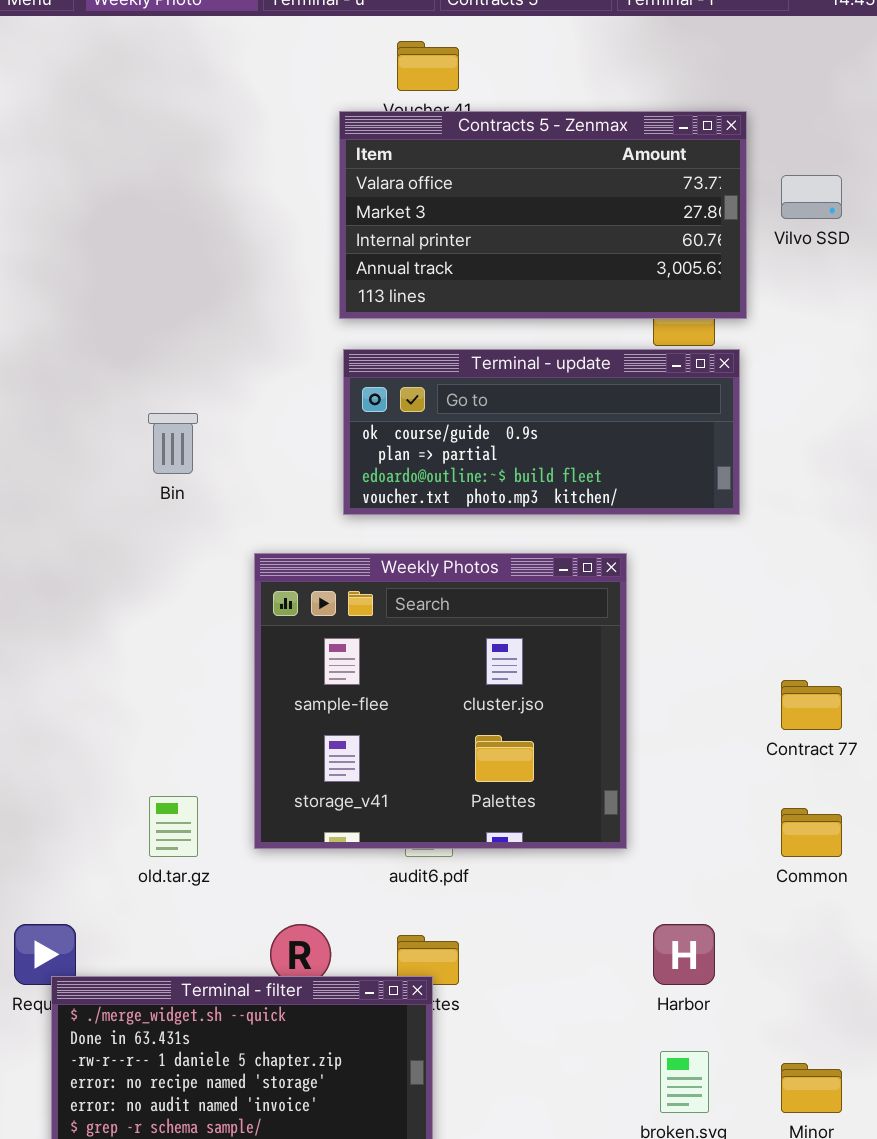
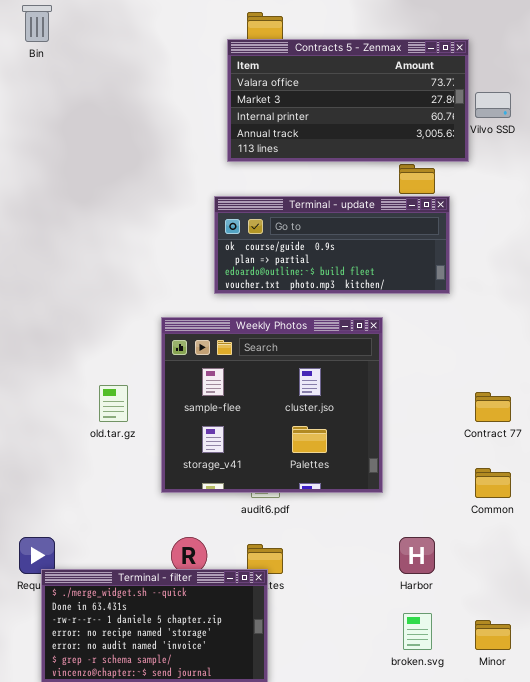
Contracts 5 - Zenmax: [339,111,747,319] -> [227,39,469,162], moved
Bin: [148,413,198,474] -> [22,5,52,42], moved
old.tar.gz: [149,796,198,857] -> [99,385,128,422], moved

